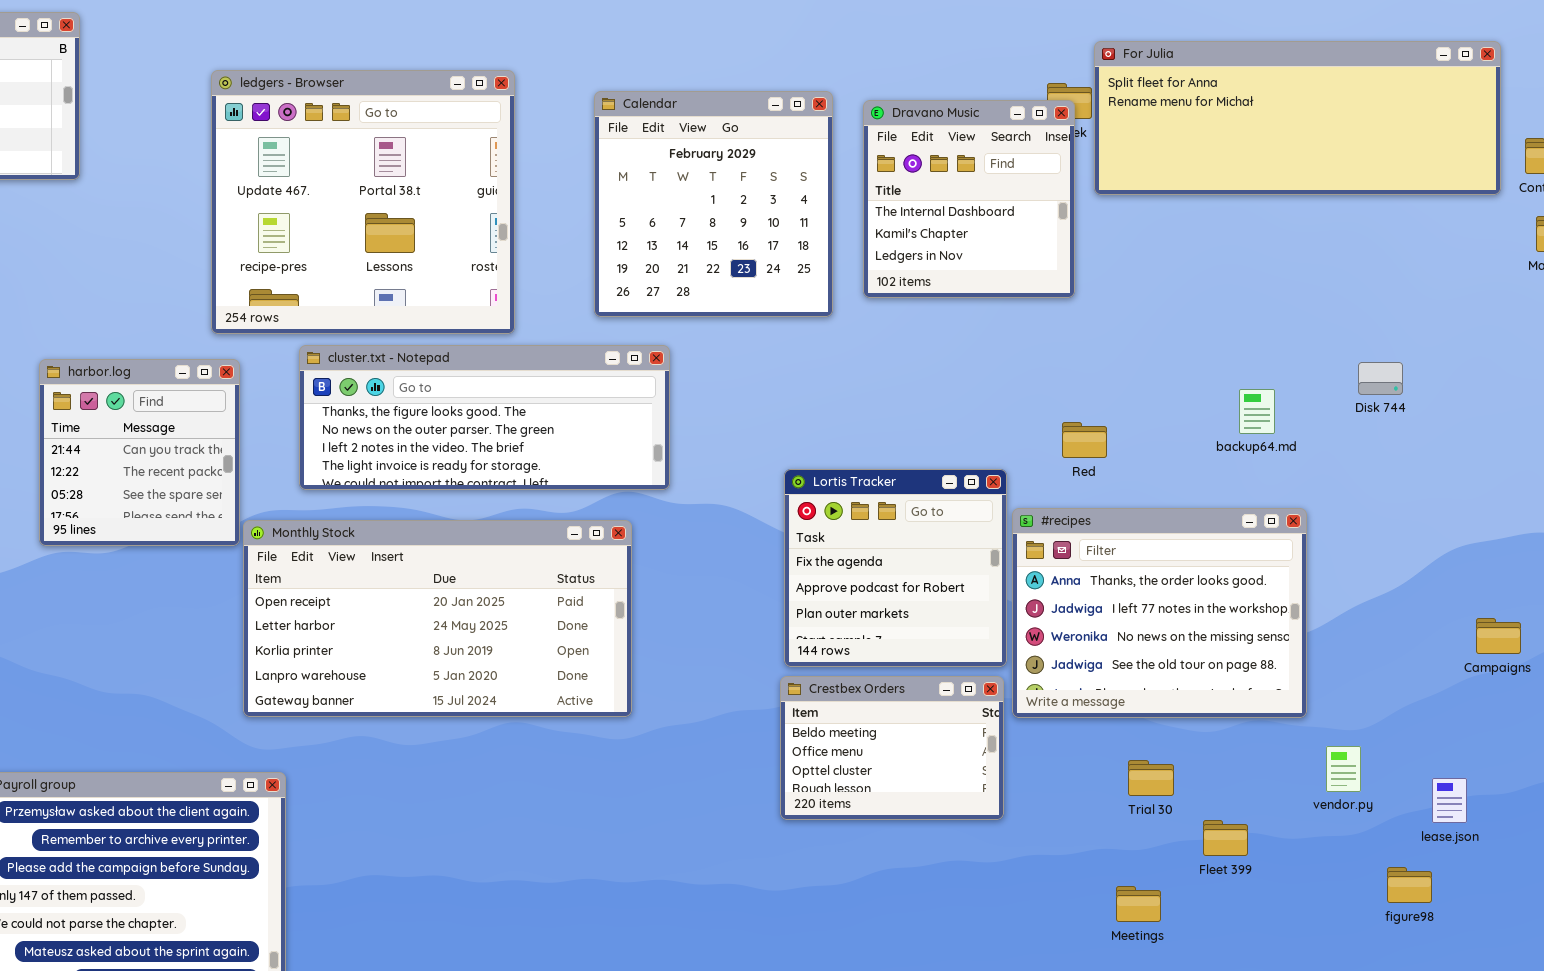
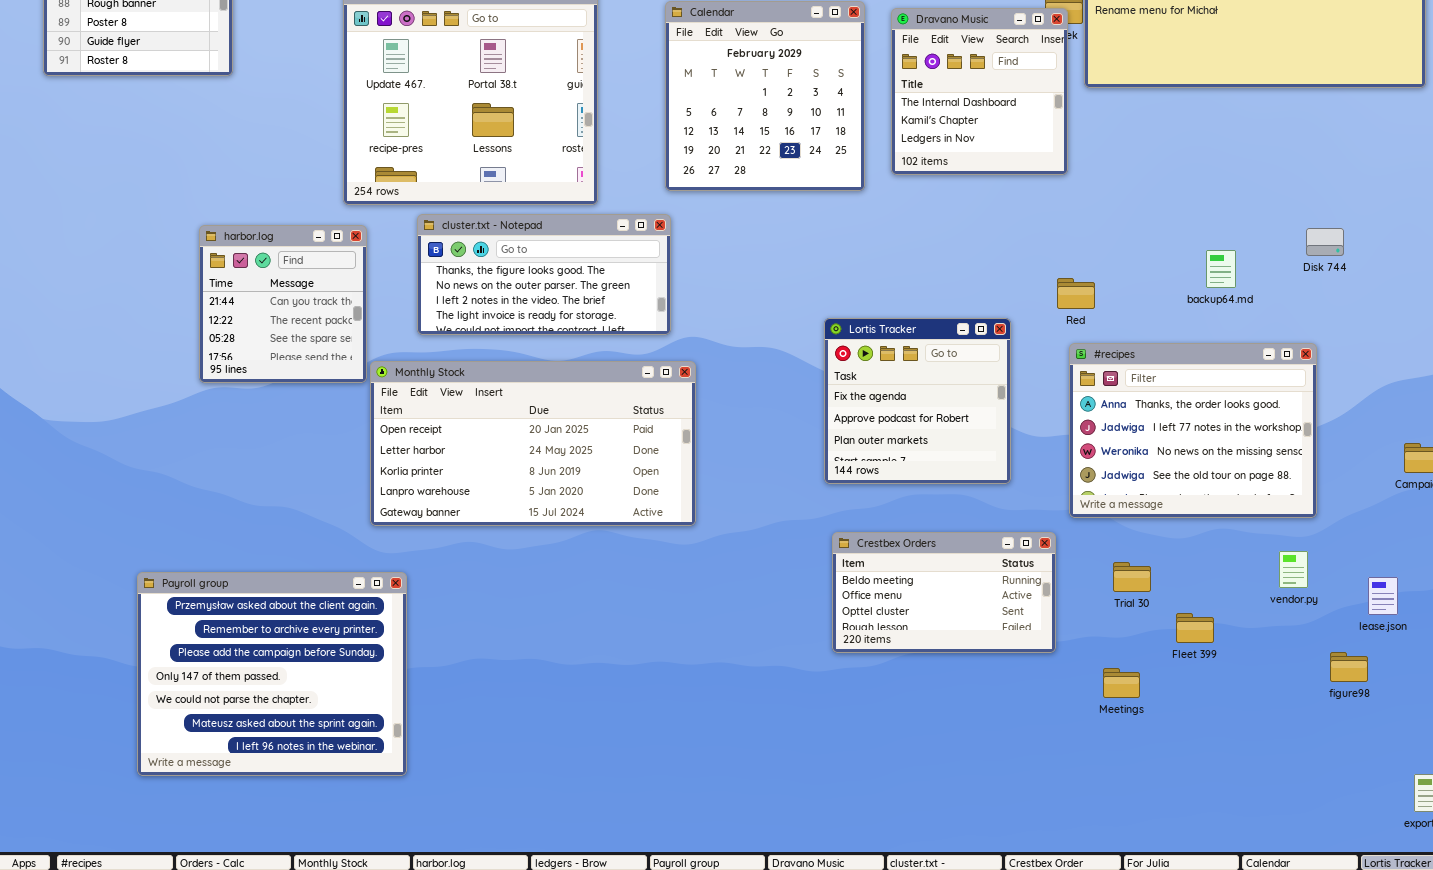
cluster.txt - Notepad: [299,345,670,490] -> [417,214,671,335], resized
#recipes: [1012,508,1307,718] -> [1069,343,1317,518], moved
Crestbex Orders: [780,676,1004,820] -> [832,532,1056,653], moved, resized

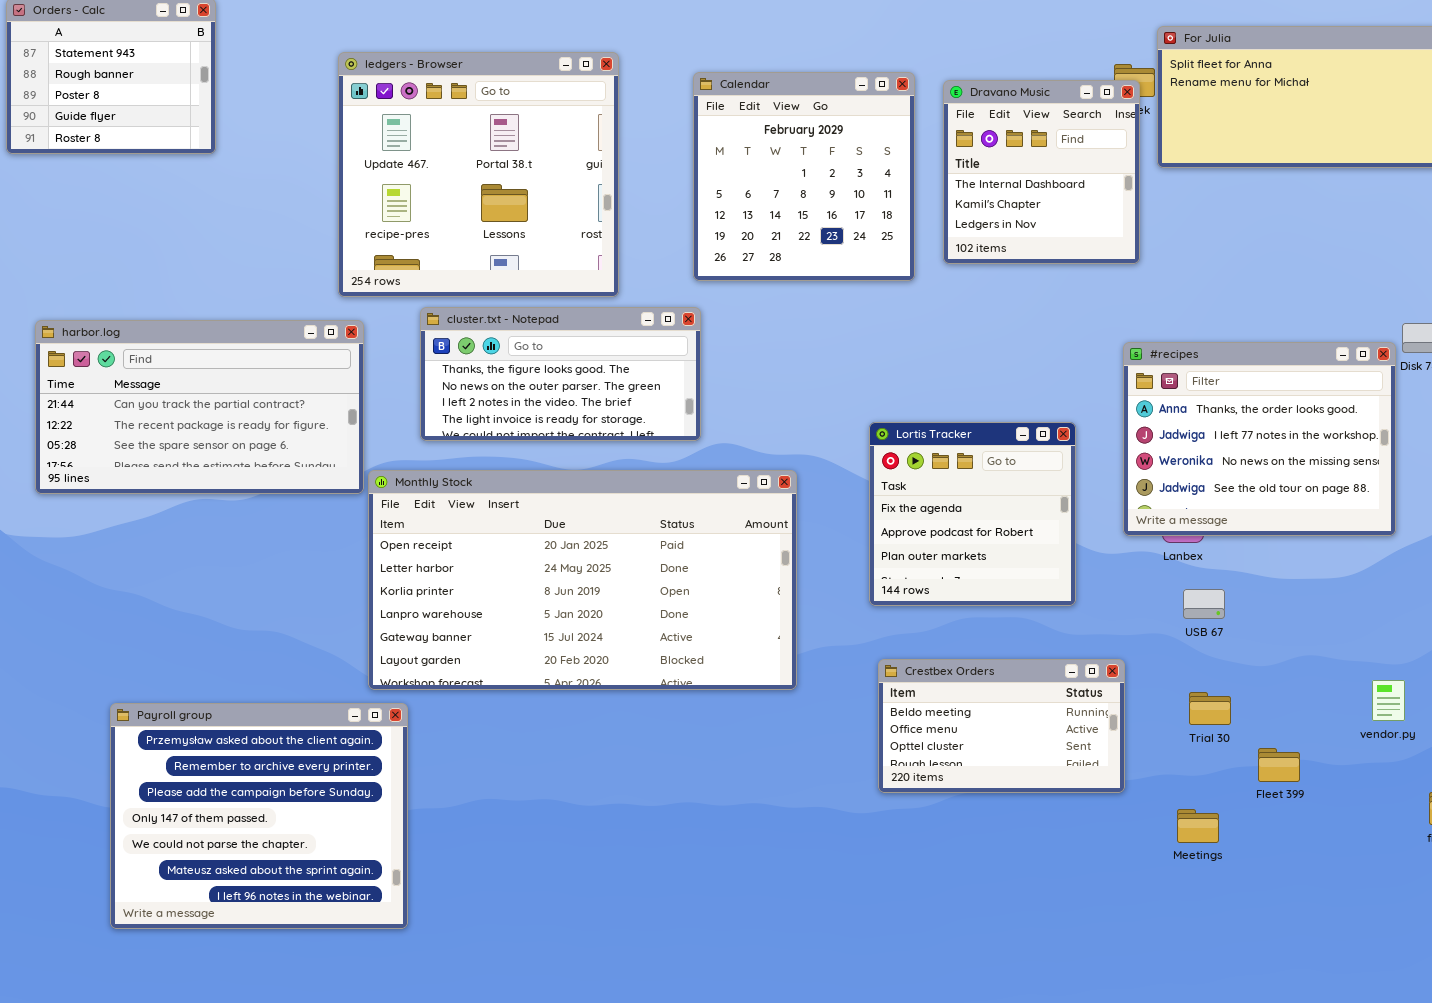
harbor.log: [199,225,367,383] -> [35,320,364,494], resized
#recipes: [1069,343,1317,518] -> [1123,342,1396,536], moved
Monthly Stock: [370,361,696,526] -> [368,470,797,690], resized

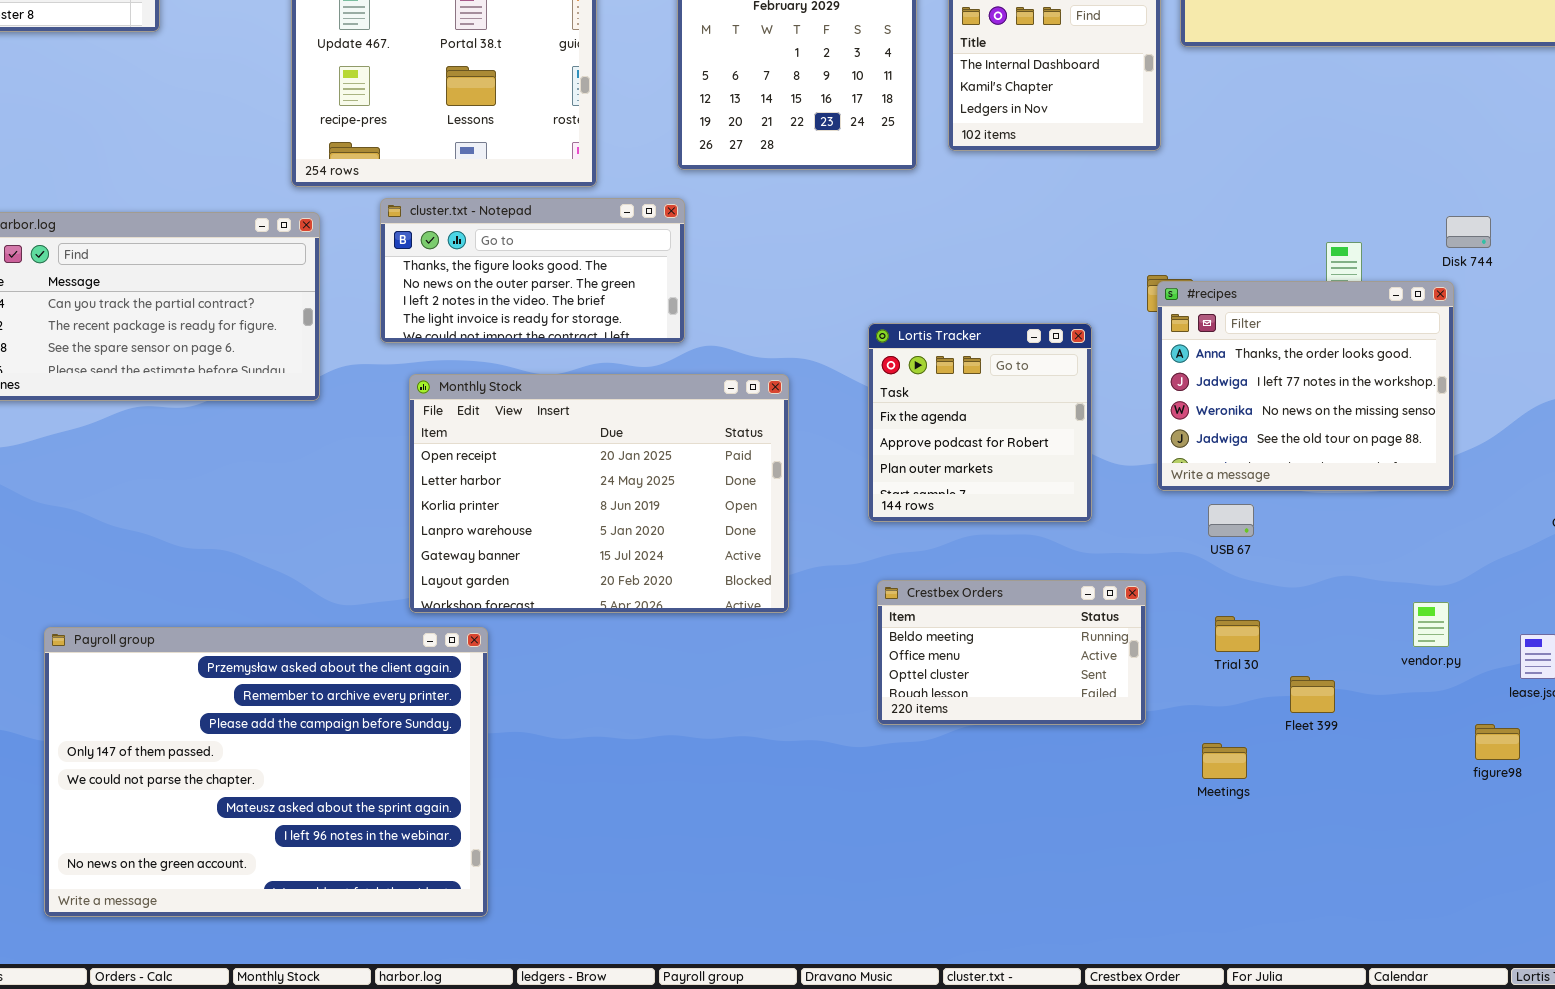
#recipes: [1123,342,1396,536] -> [1157,281,1454,491], moved
Monthly Stock: [368,470,797,690] -> [409,374,789,613], resized
Payroll group: [110,703,408,929] -> [44,627,488,917], resized

